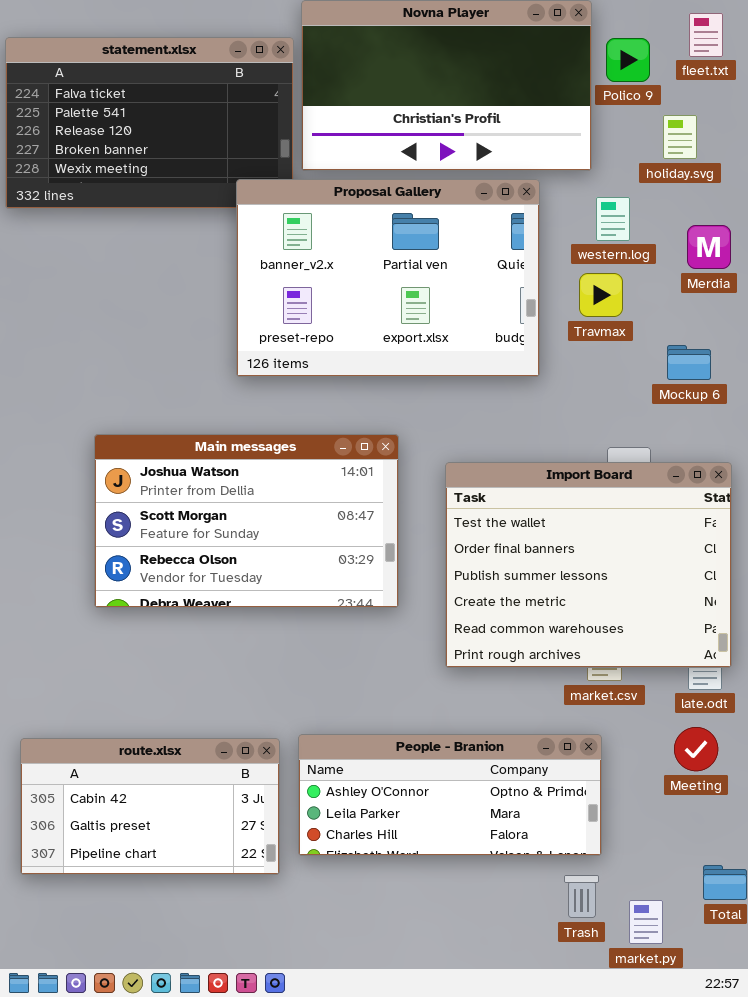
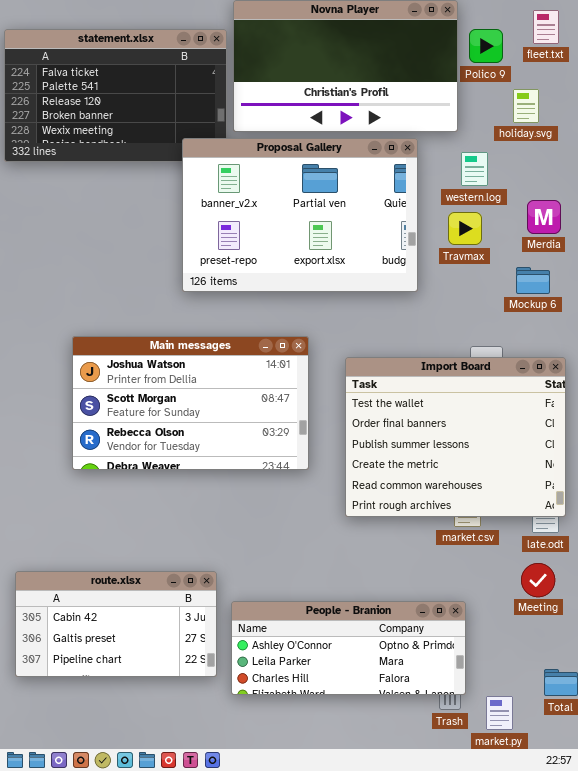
Merdia: [687,225,731,269] -> [527,200,561,234], moved
People - Branion: [298,734,602,856] -> [231,601,466,695], moved

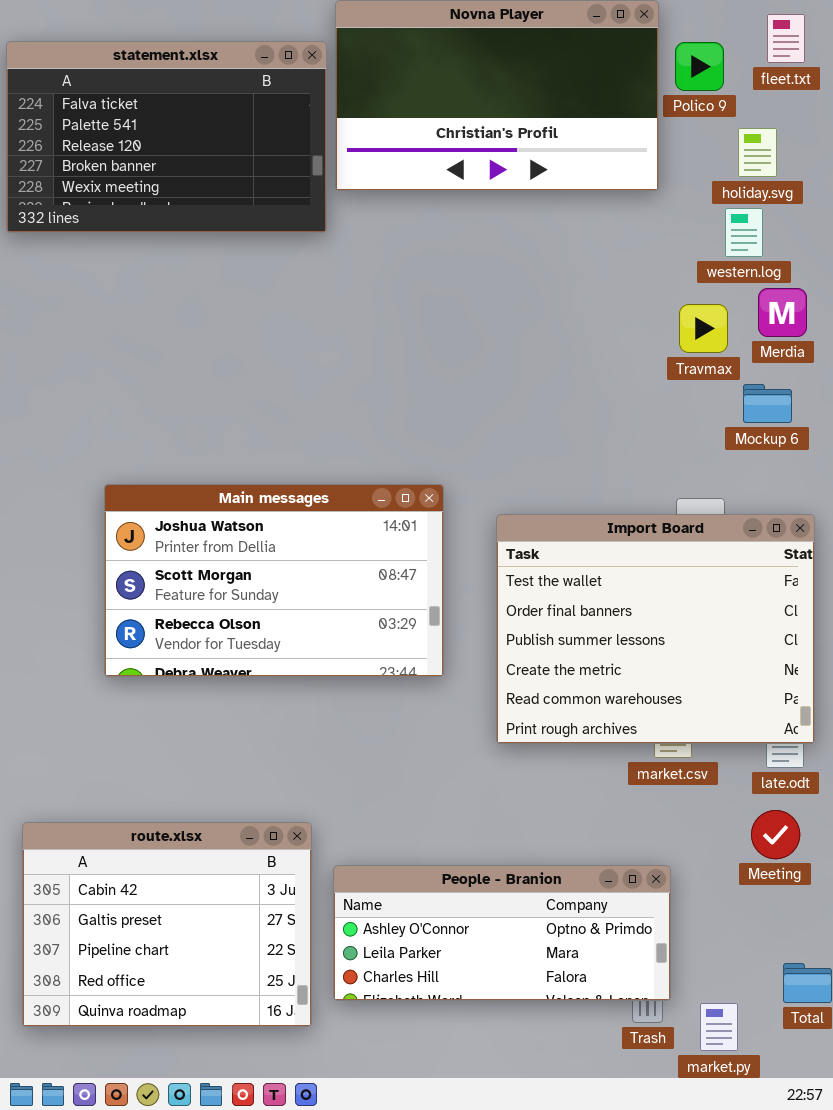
Proposal Gallery: [182,138,418,292] -> none, closed
western.log: [461,152,488,186] -> [725,208,763,257], moved
Travmax: [448,212,482,245] -> [679,304,728,353], moved
route.xlsx: [15,571,217,677] -> [22,822,312,1027], resized

